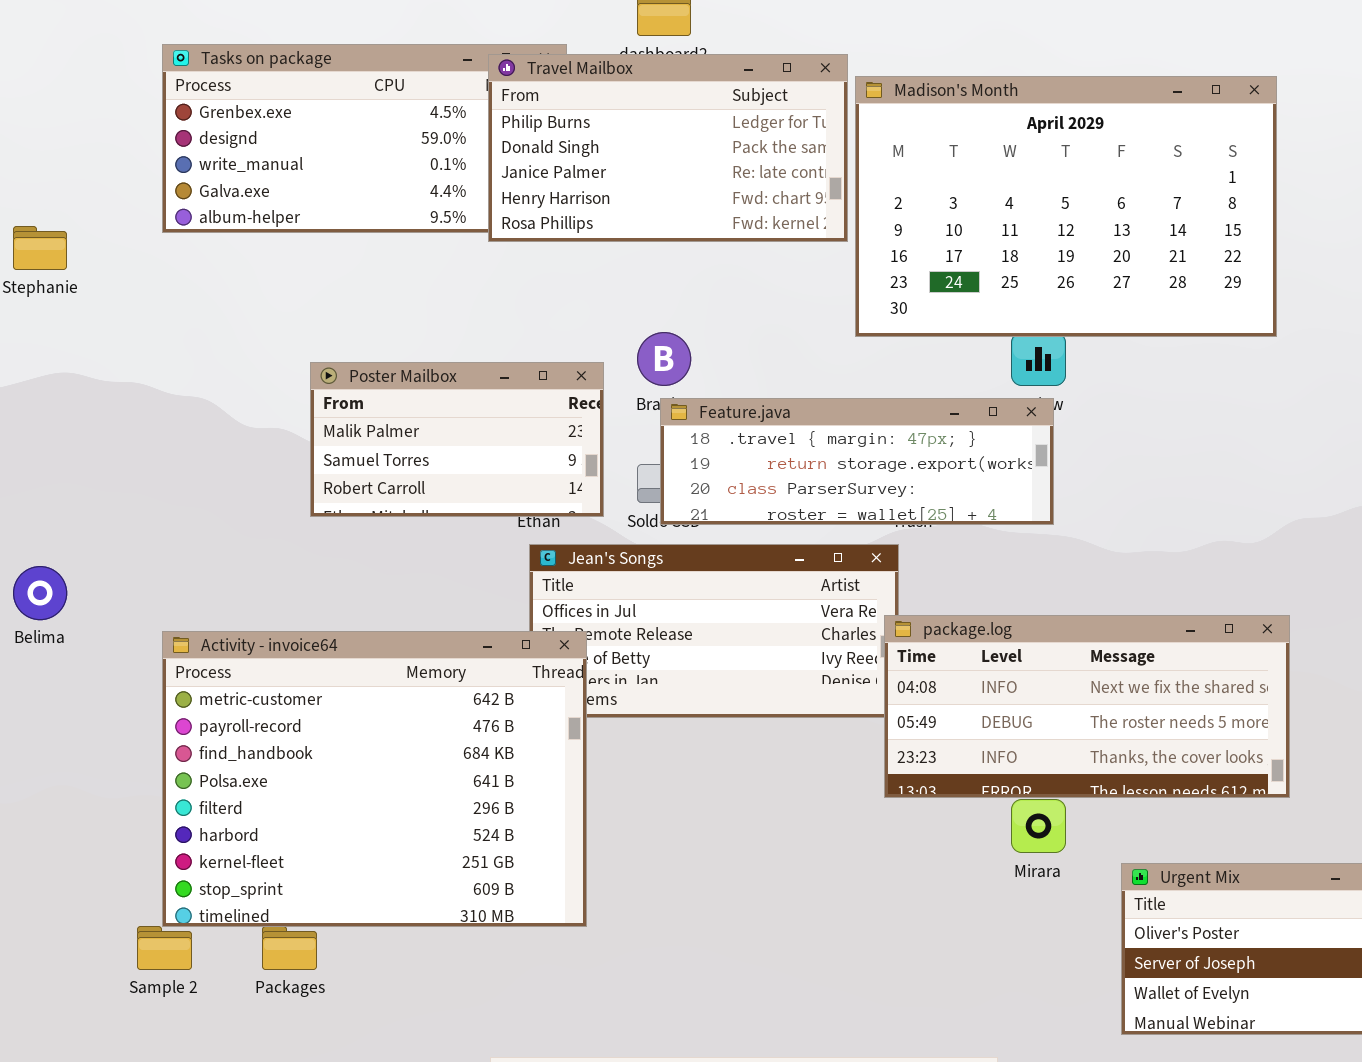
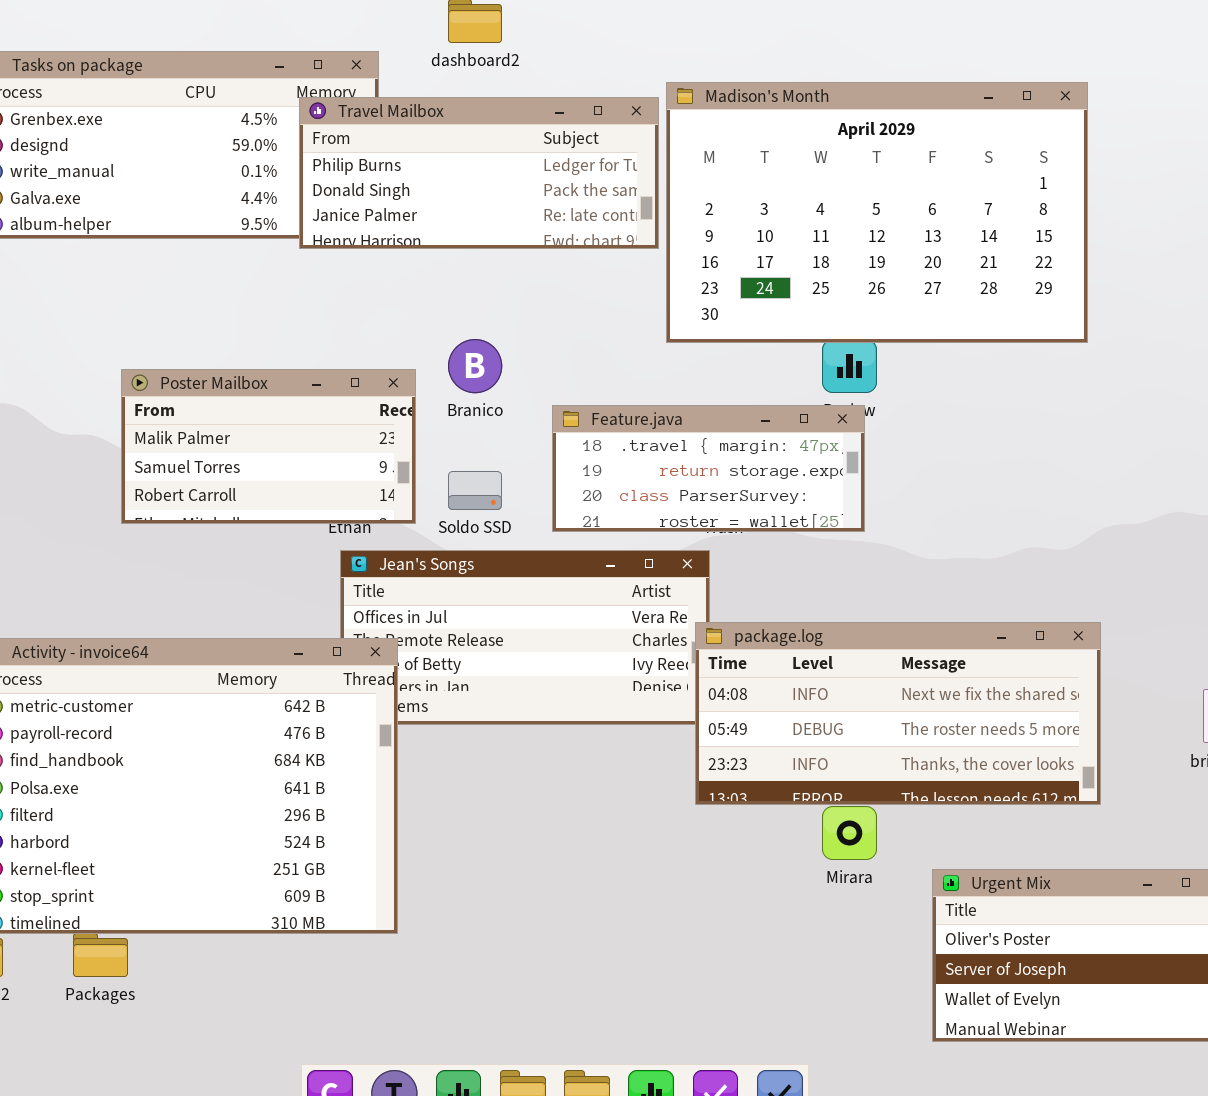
Travel Mailbox: [488,54,848,242] -> [299,97,659,249], resized
Feature.java: [660,398,1054,525] -> [552,405,865,532], resized

